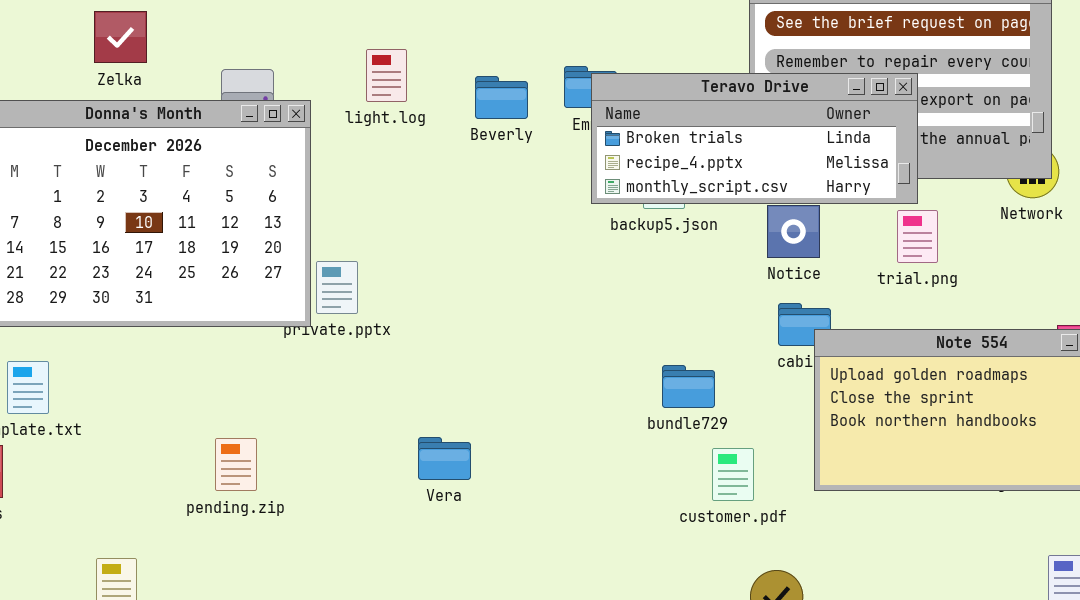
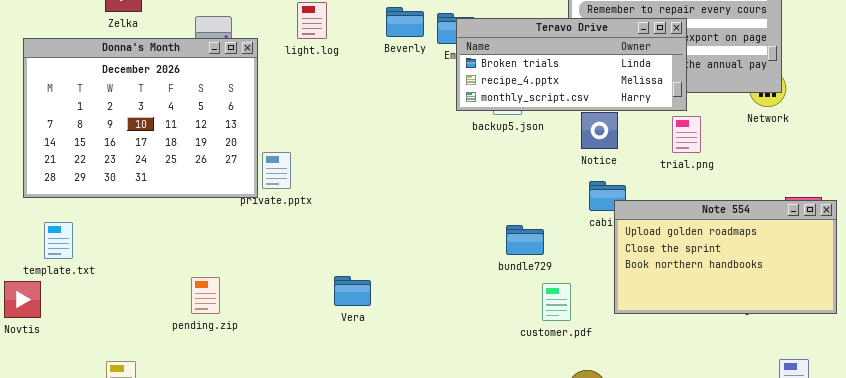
Beverly: [475,76,528,119] -> [386,7,424,37], moved

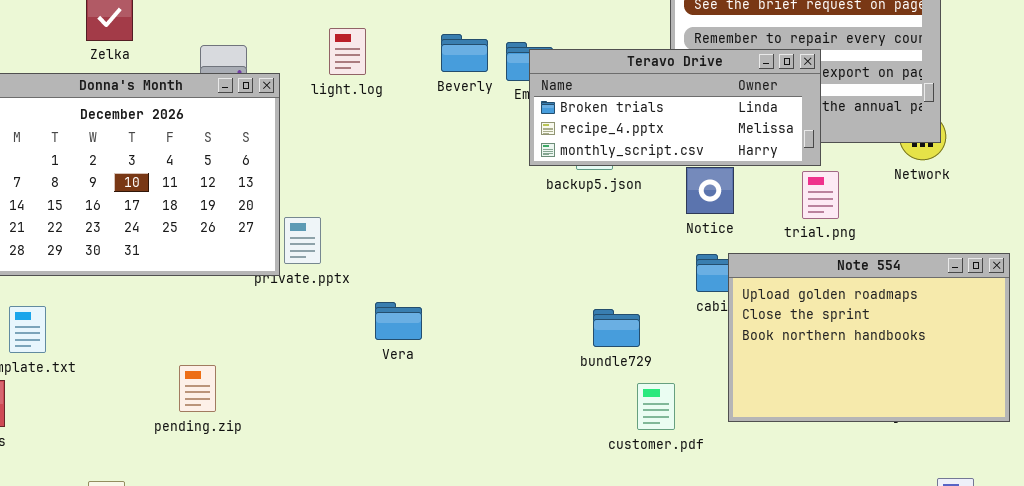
Note 554: [614,200,837,314] -> [728,253,1010,422], resized
Vera: [334,276,371,306] -> [375,302,422,340], moved
pending.zip: [191,277,220,314] -> [179,365,216,412], moved

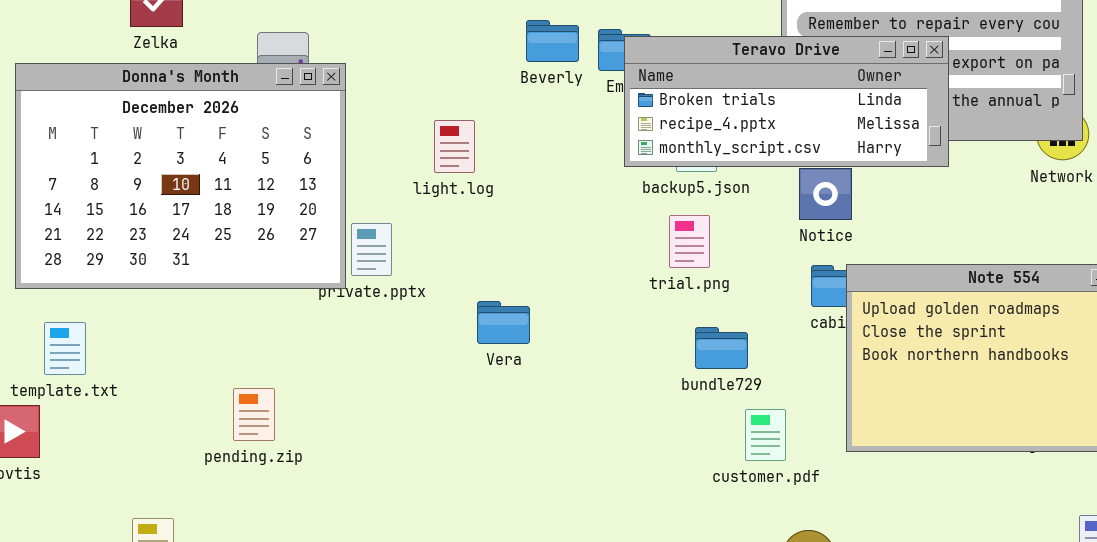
light.log: [329,28,366,75] -> [434,120,475,173], moved
trial.png: [802,171,839,219] -> [669,215,710,268], moved
Vera: [375,302,422,340] -> [477,301,530,344], moved

